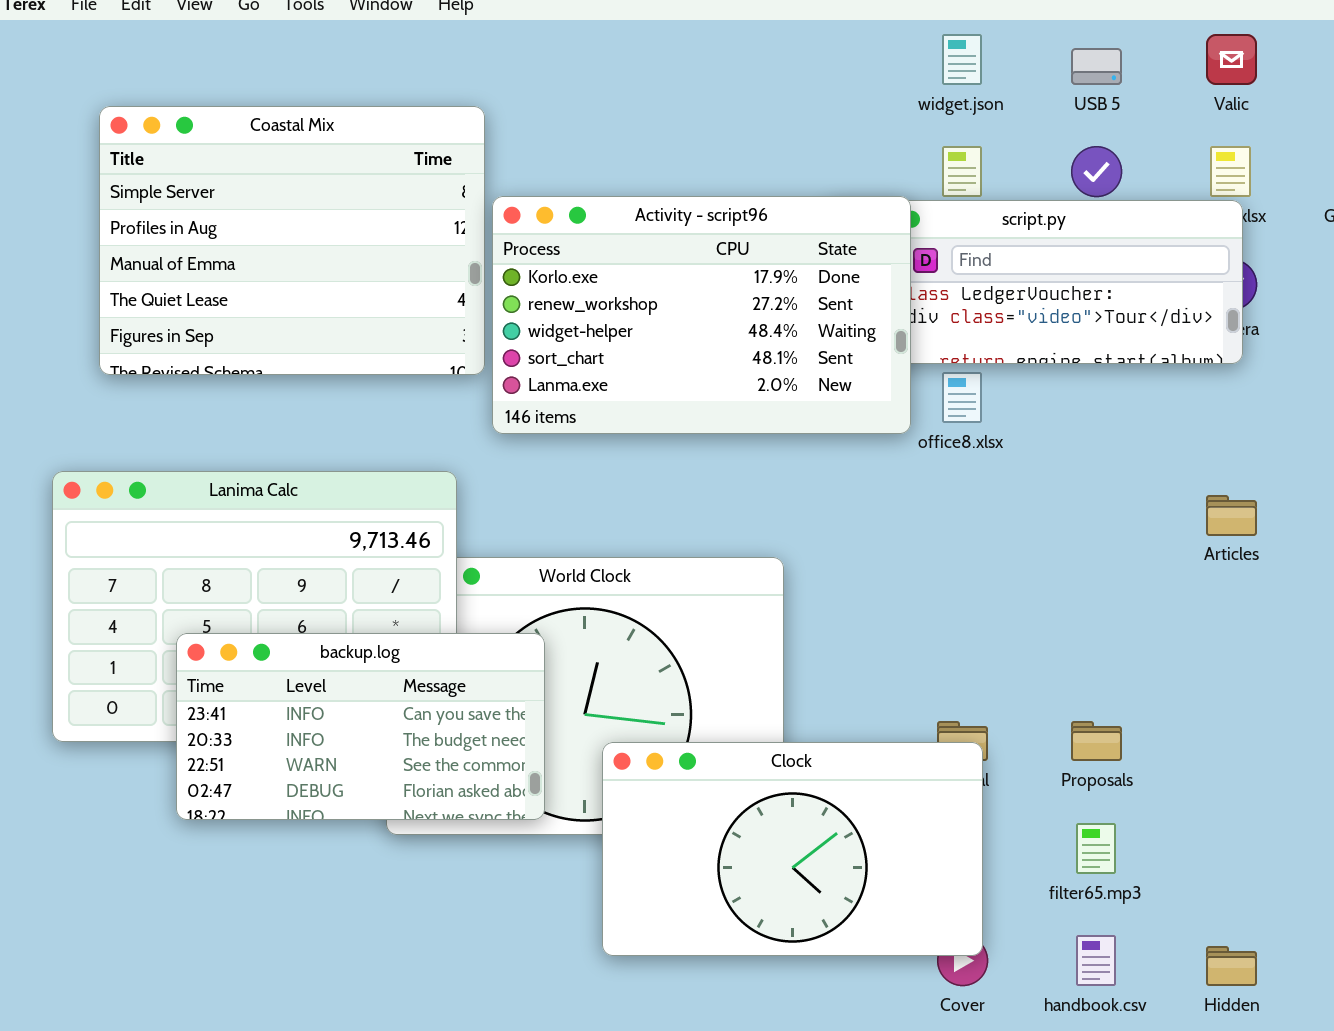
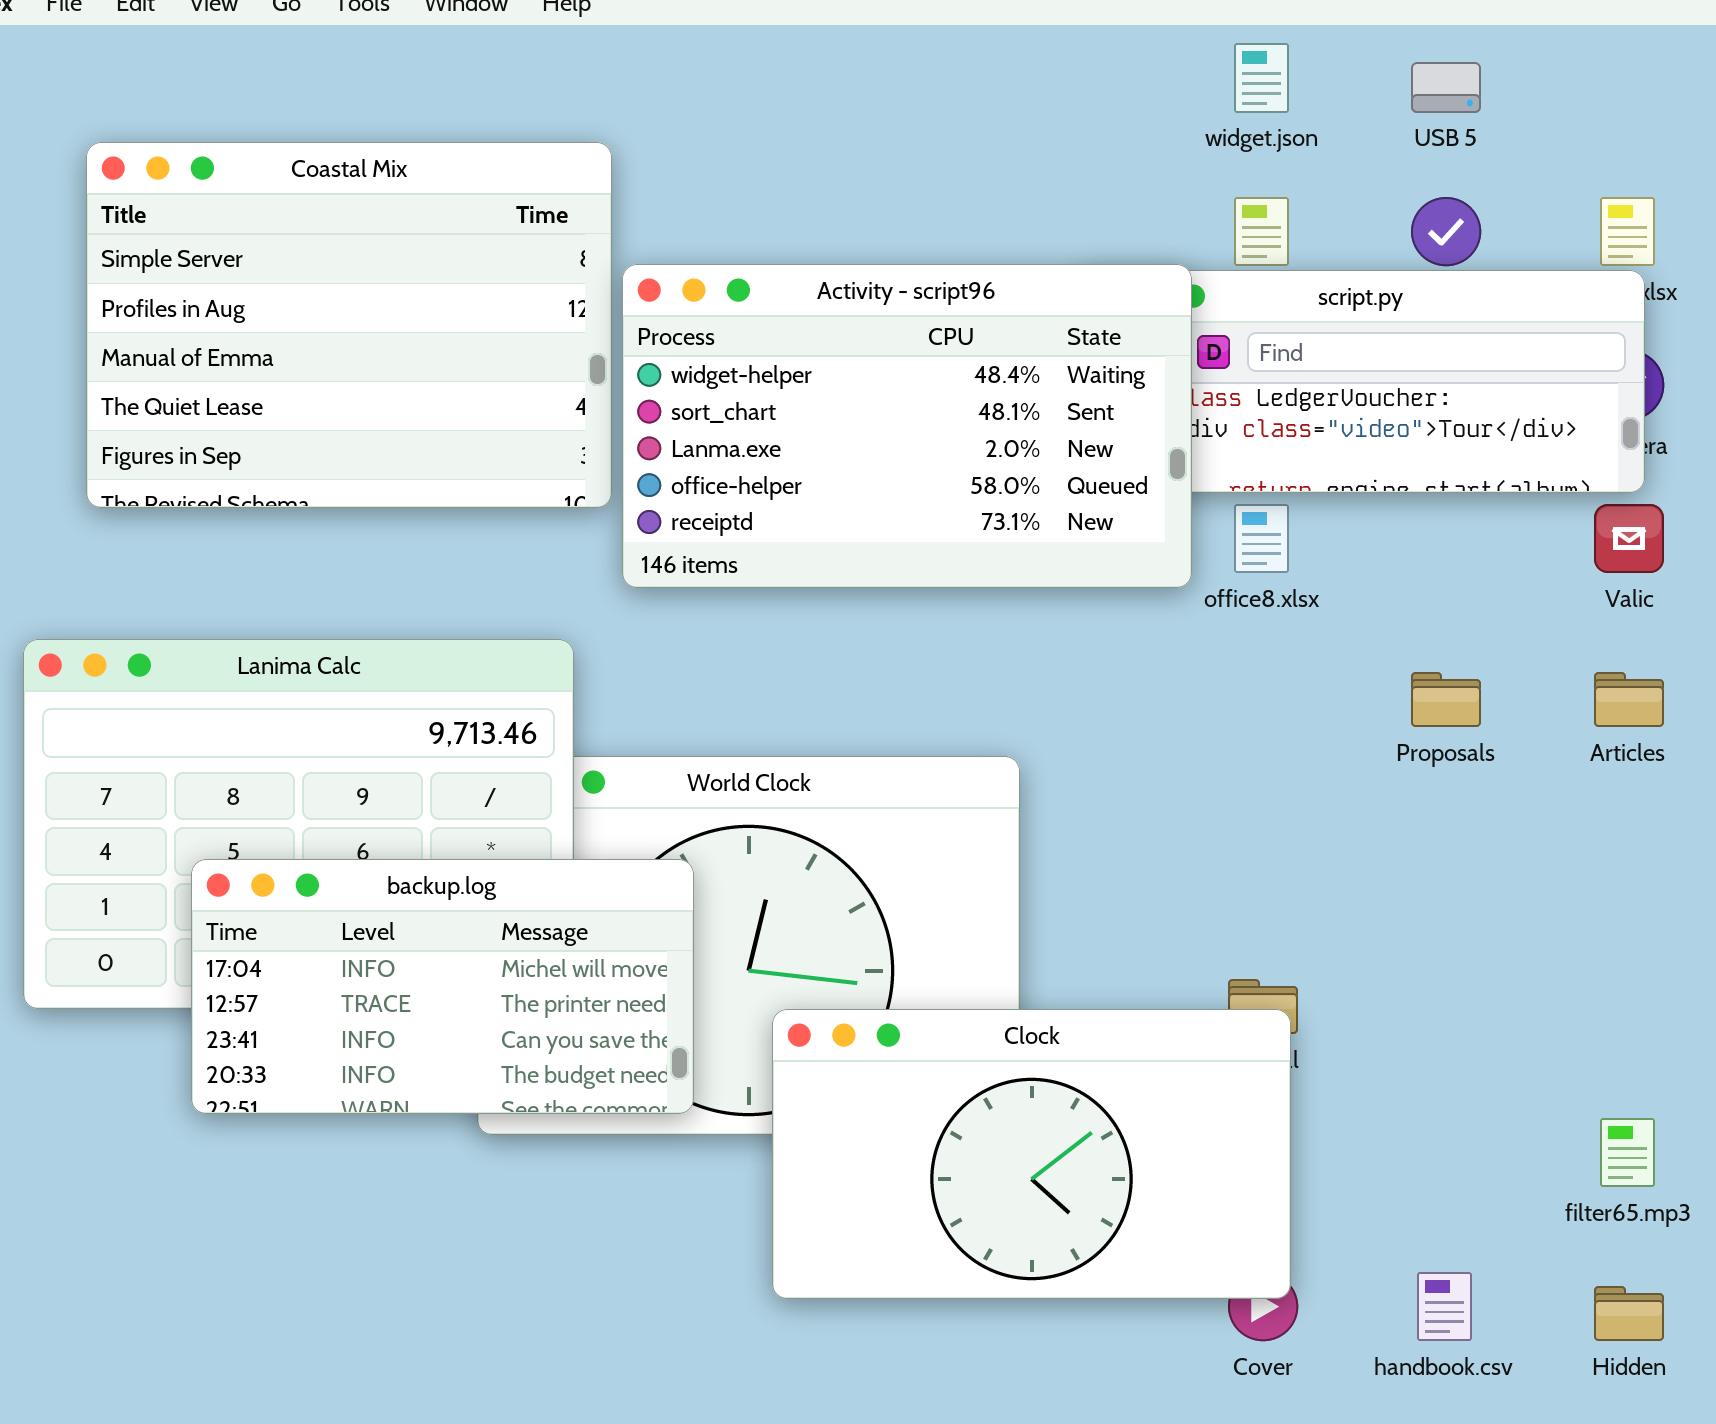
Valic: [1206,34,1257,85] -> [1594,504,1664,573], moved
Activity - script96: [492,196,911,434] -> [622,264,1192,588], scrolled down 2 rows
backup.log: [176,633,545,820] -> [191,859,694,1114], scrolled up 2 rows
Proposals: [1071,721,1122,761] -> [1411,672,1481,727], moved
filter65.mp3: [1076,823,1116,874] -> [1600,1118,1655,1187], moved

